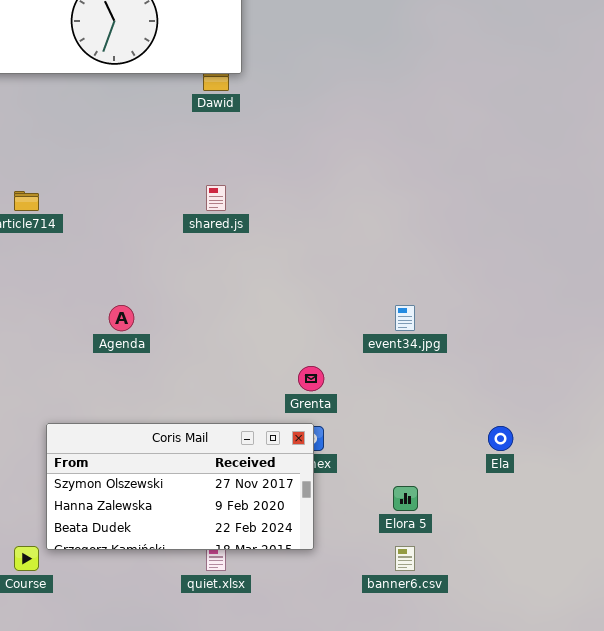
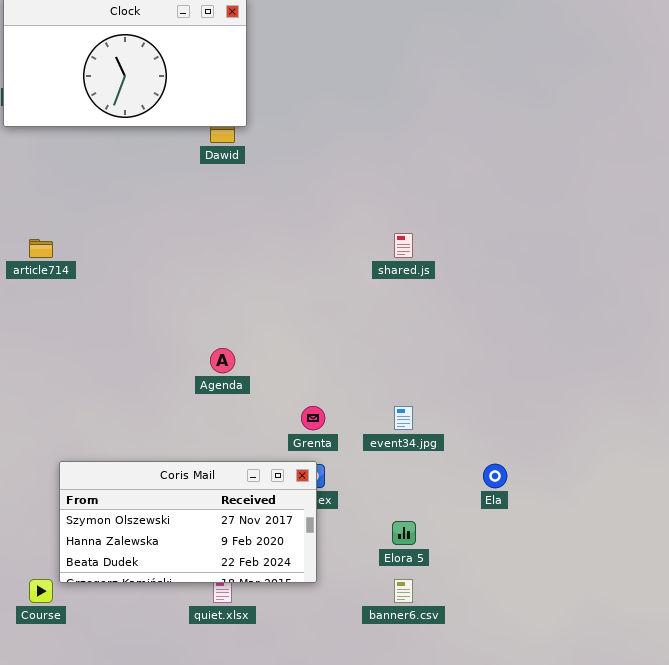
shared.js: [206,185,226,211] -> [394,233,413,258], moved
Agenda: [109,305,134,331] -> [210,348,235,373], moved
event34.jpg: [395,305,415,331] -> [394,406,413,430], moved

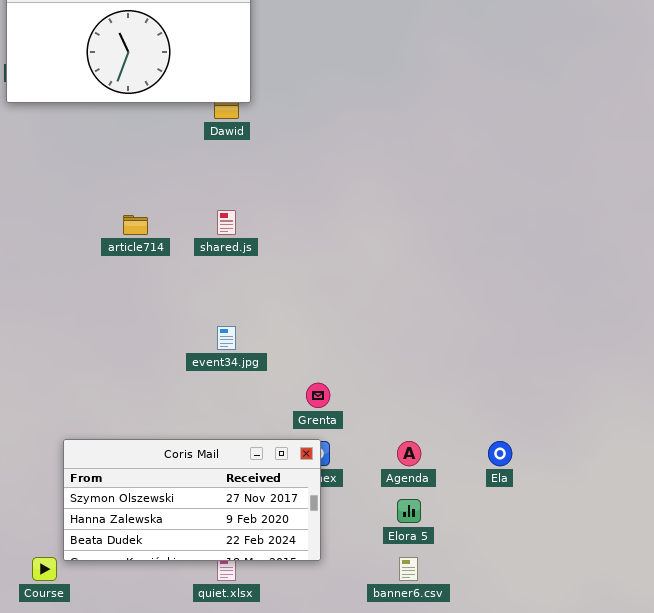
shared.js: [394,233,413,258] -> [217,210,236,235], moved
article714: [29,239,53,258] -> [123,215,148,235], moved
Agenda: [210,348,235,373] -> [397,441,421,466], moved
event34.jpg: [394,406,413,430] -> [217,326,236,350], moved

